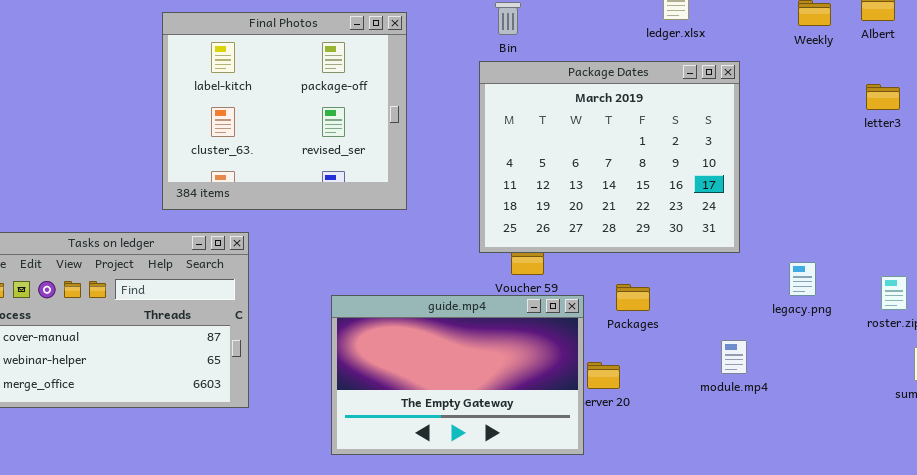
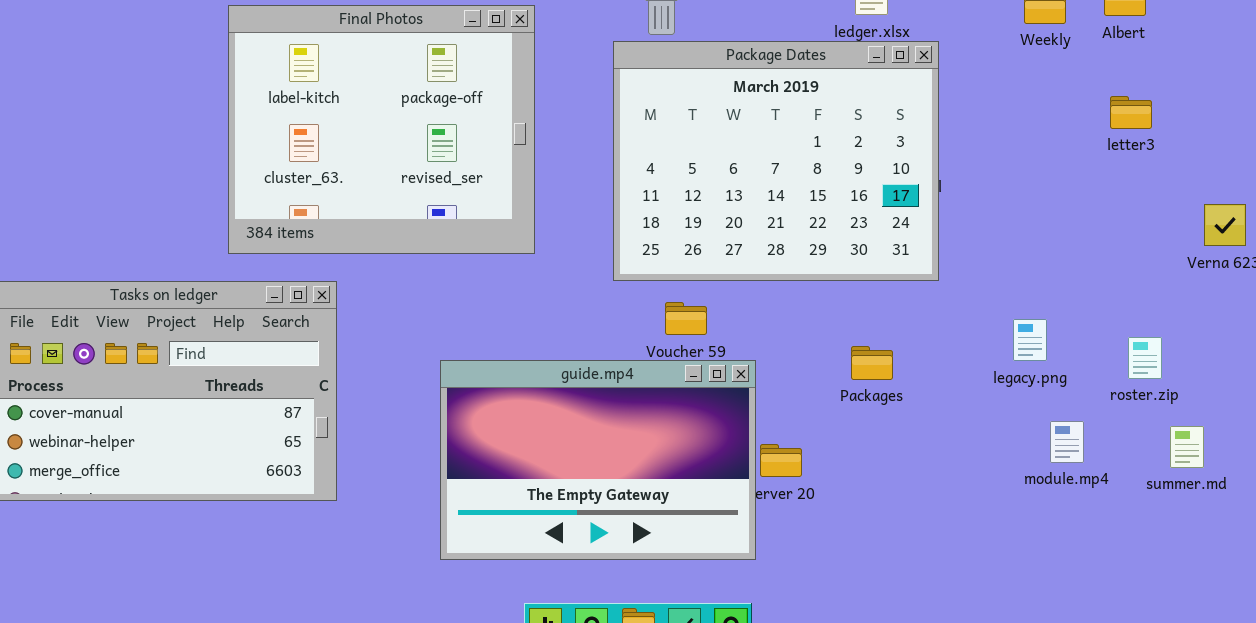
Package Dates: [479,61,740,253] -> [613,41,939,281], moved
Packages: [616,284,650,311] -> [851,346,893,380], moved
module.mp4: [721,340,747,374] -> [1050,421,1084,463], moved

